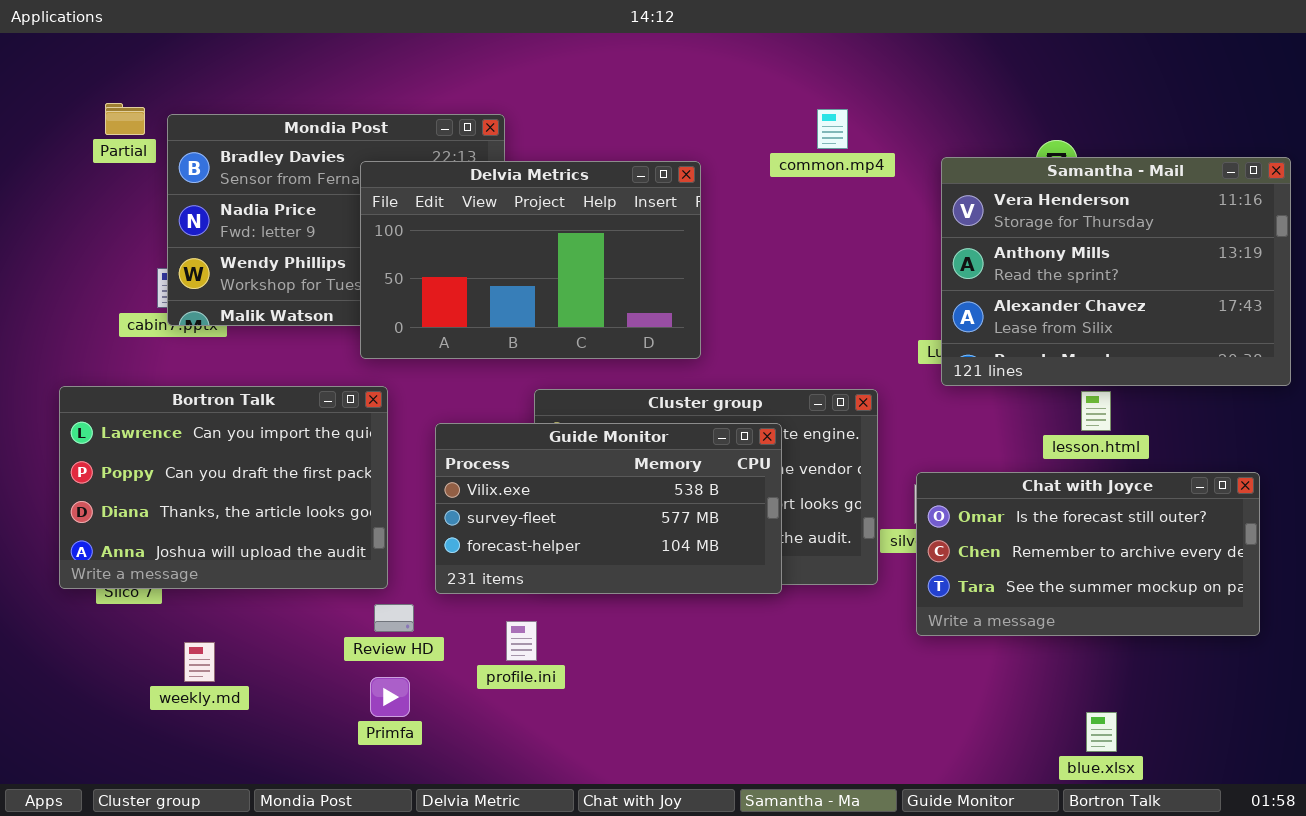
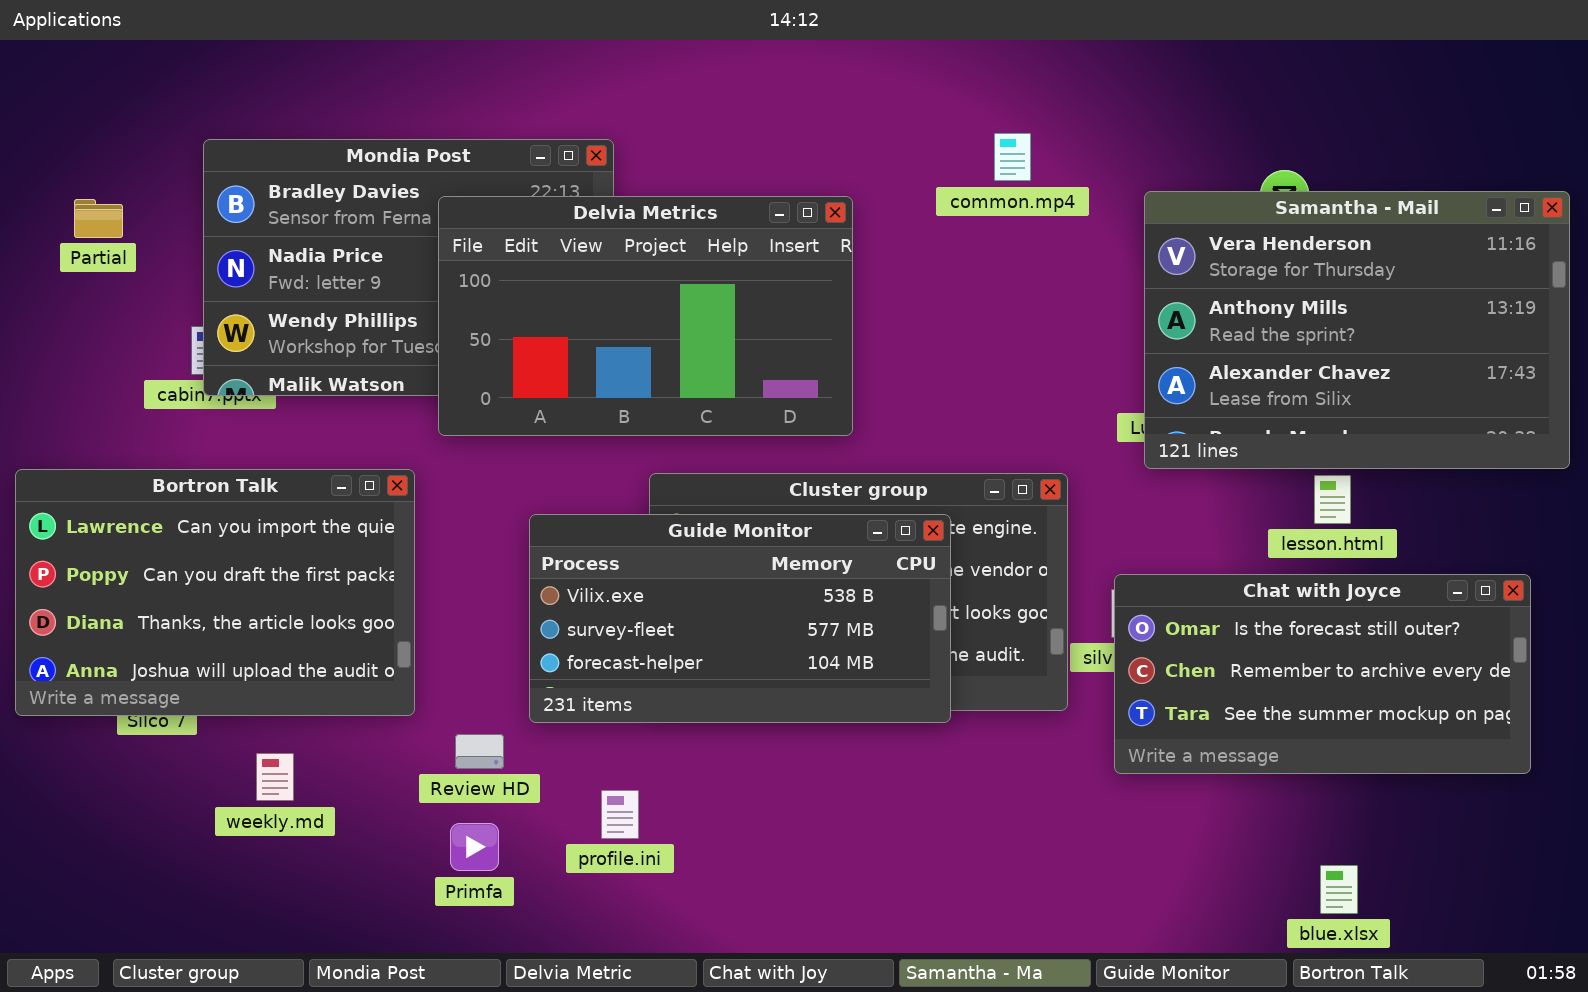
Partial: [105,103,145,135] -> [74,199,123,238], moved
Bortron Talk: [59,386,388,589] -> [15,469,415,716], moved
profile.ini: [506,621,537,661] -> [601,790,639,839], moved
weekly.md: [184,642,215,682] -> [256,753,294,801], moved

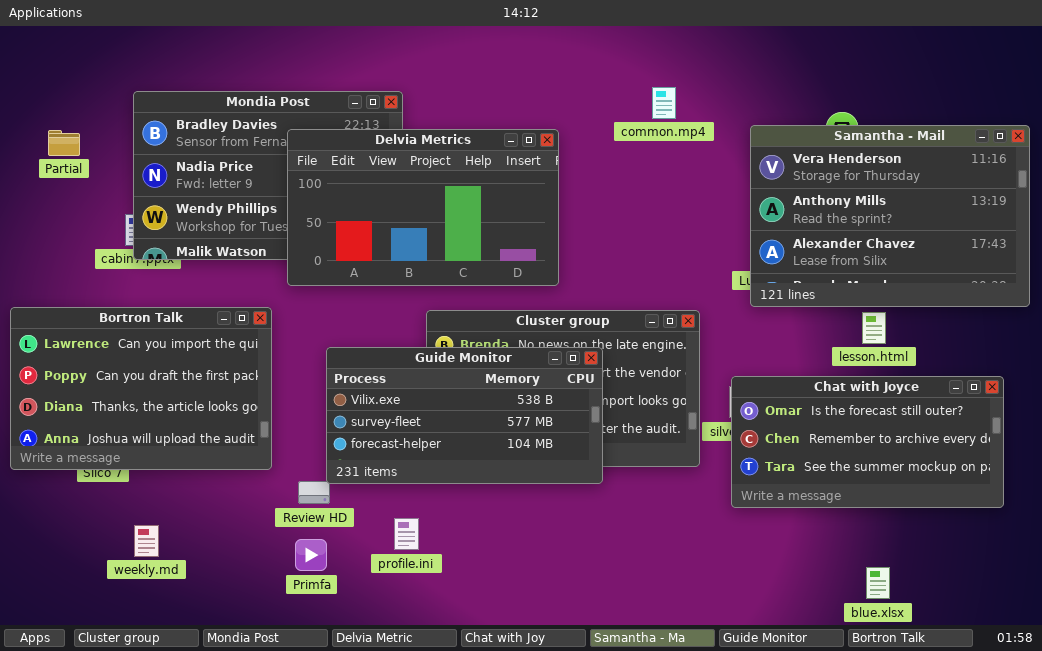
Guide Monitor: [529,514,951,723] -> [326,347,603,484], moved
weekly.md: [256,753,294,801] -> [134,525,159,557], moved

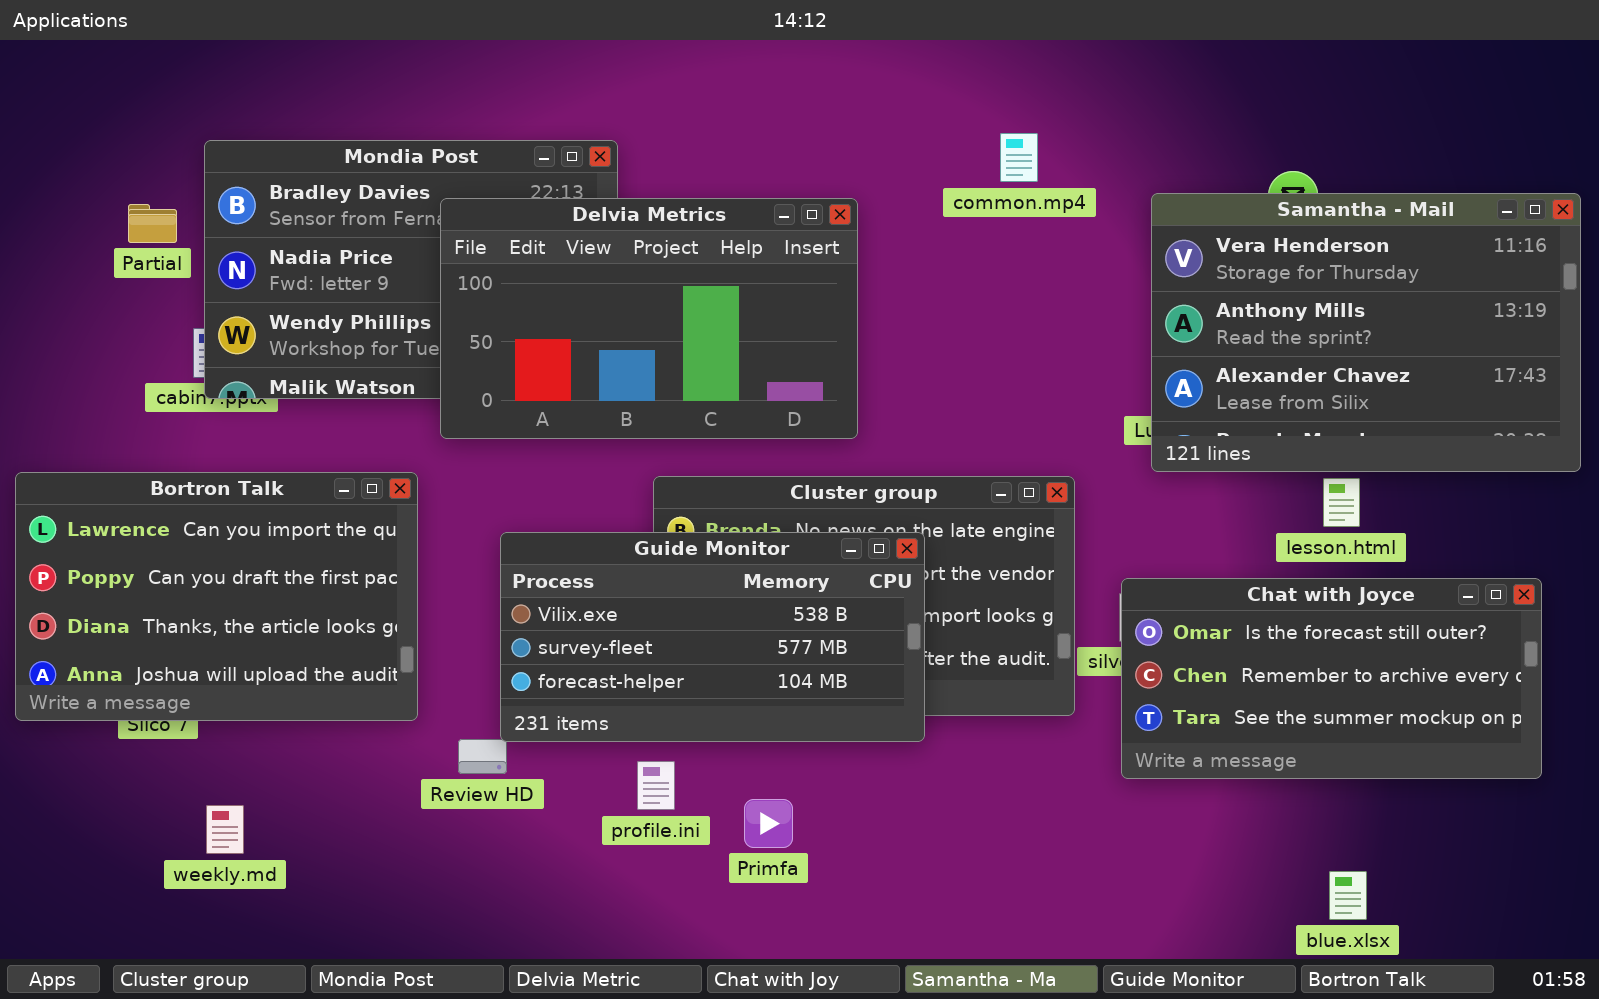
Partial: [48,130,80,156] -> [128,204,177,243], moved
profile.ini: [394,518,419,550] -> [637,761,675,810], moved
Primfa: [295,539,327,571] -> [744,799,793,848], moved

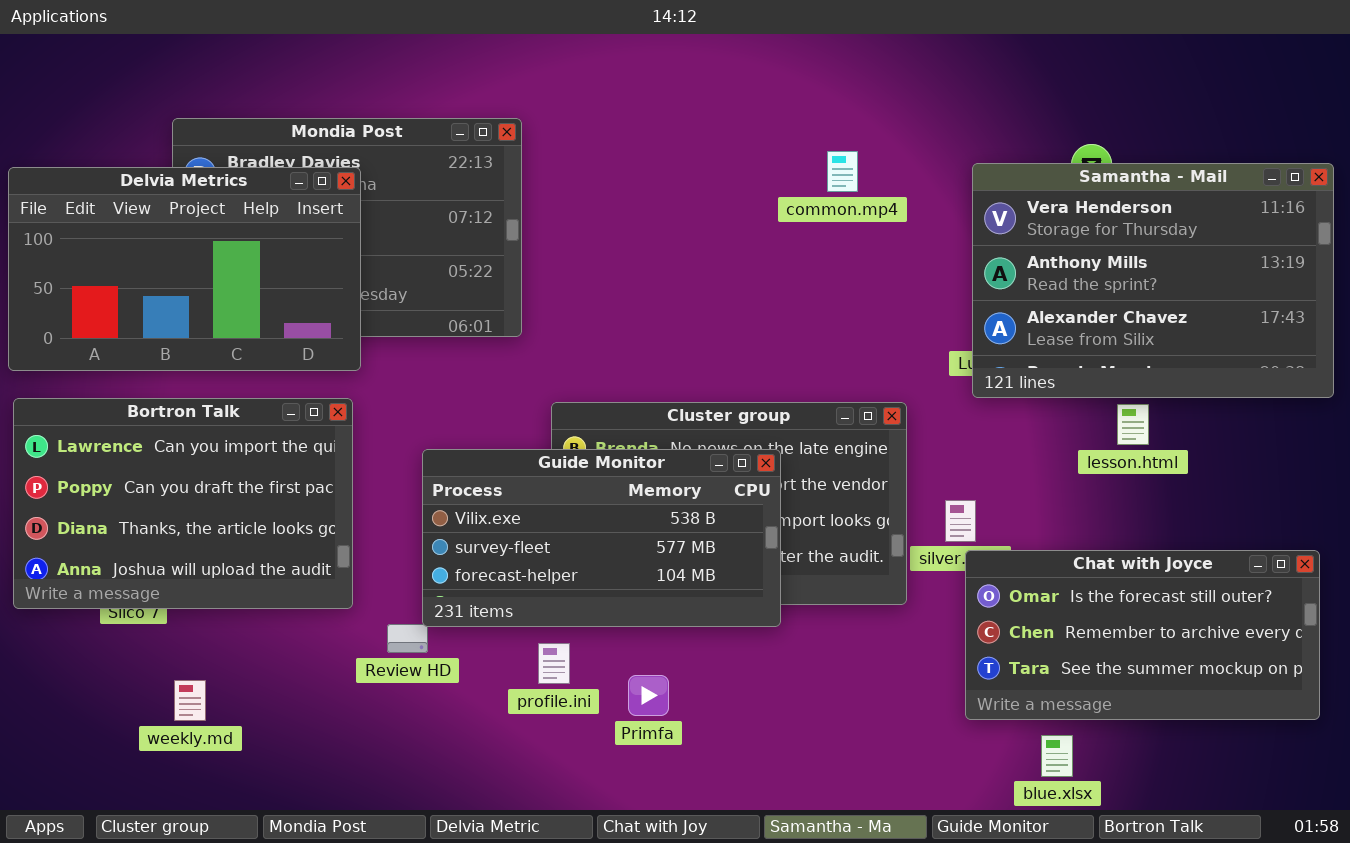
common.mp4: [1000,133,1038,182] -> [827,151,858,192], moved
Delvia Metrics: [440,198,858,439] -> [8,167,361,371], moved
Chat with Joyce: [1121,578,1542,779] -> [965,550,1320,720], moved
blue.xlsx: [1329,871,1367,920] -> [1041,735,1073,777], moved

